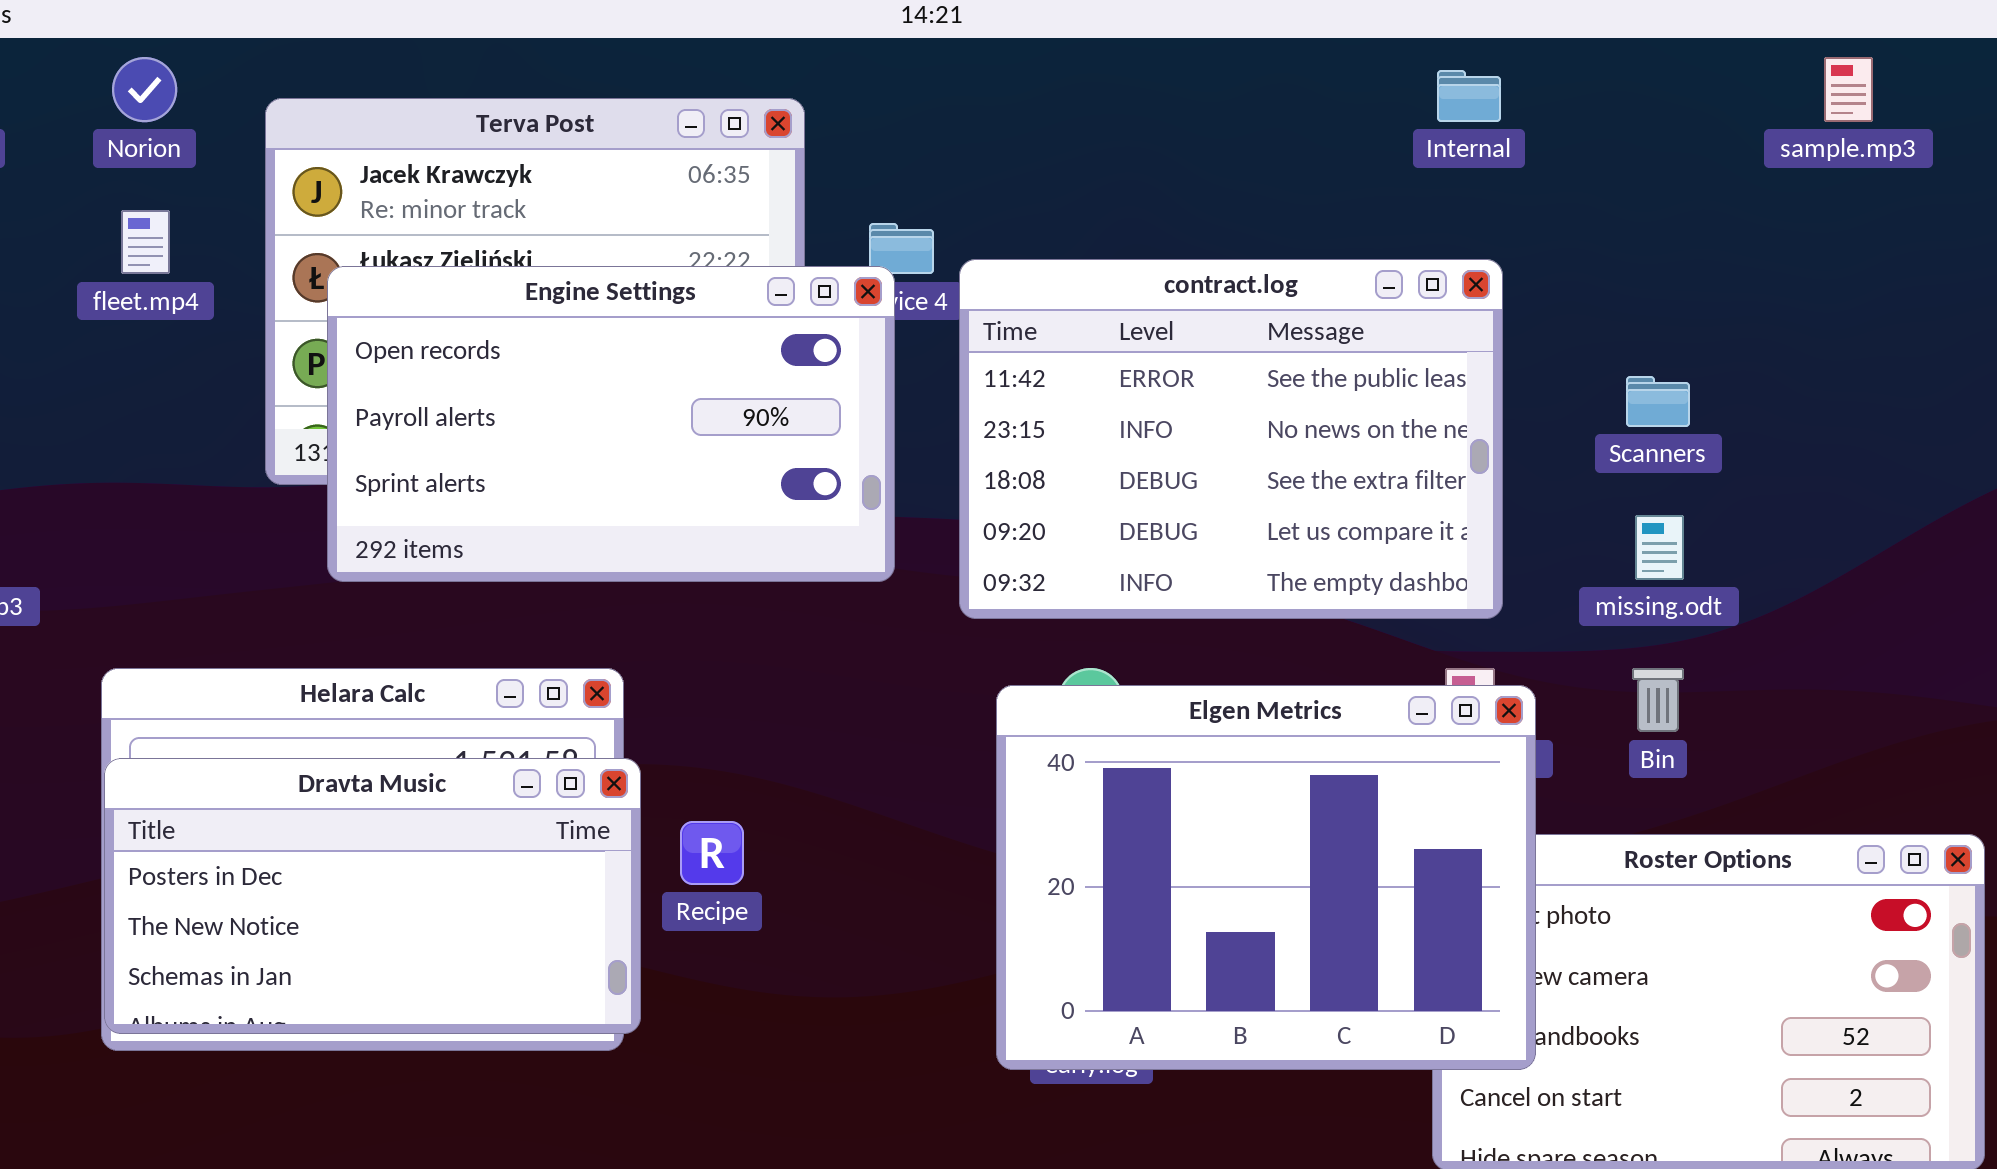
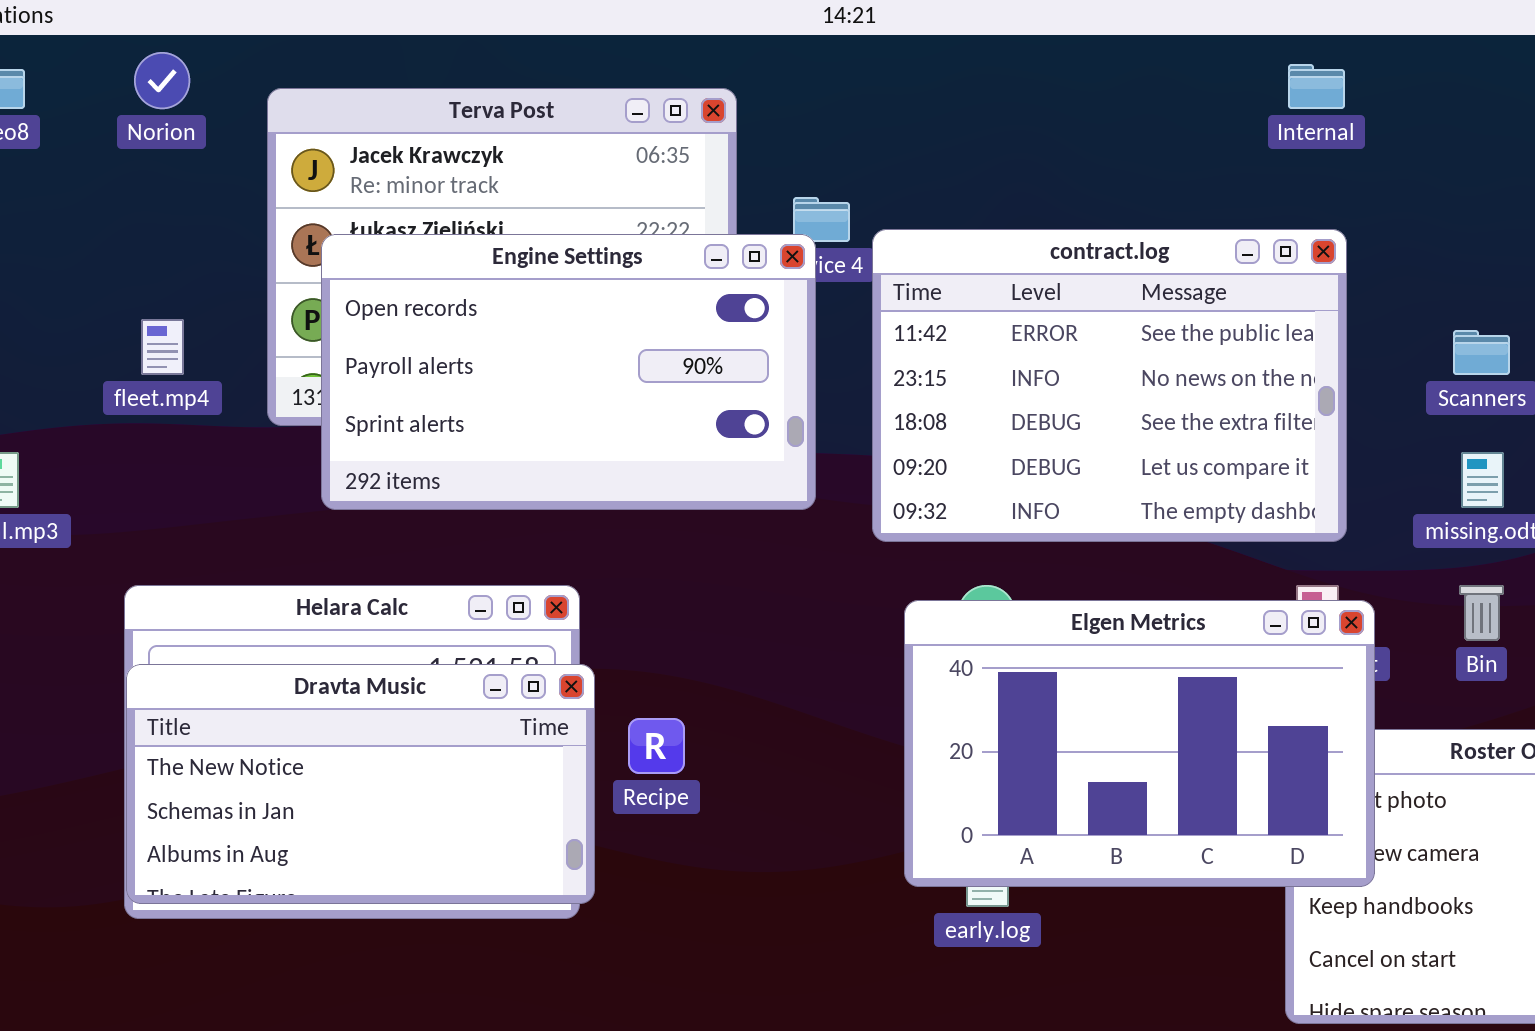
fleet.mp4: [121,210,170,274] -> [141,319,184,375], moved
Elgen Metrics: [996,685,1536,1070] -> [904,600,1375,887], resized
Dravta Music: [104,758,641,1034] -> [126,664,595,904], scrolled down 1 row

